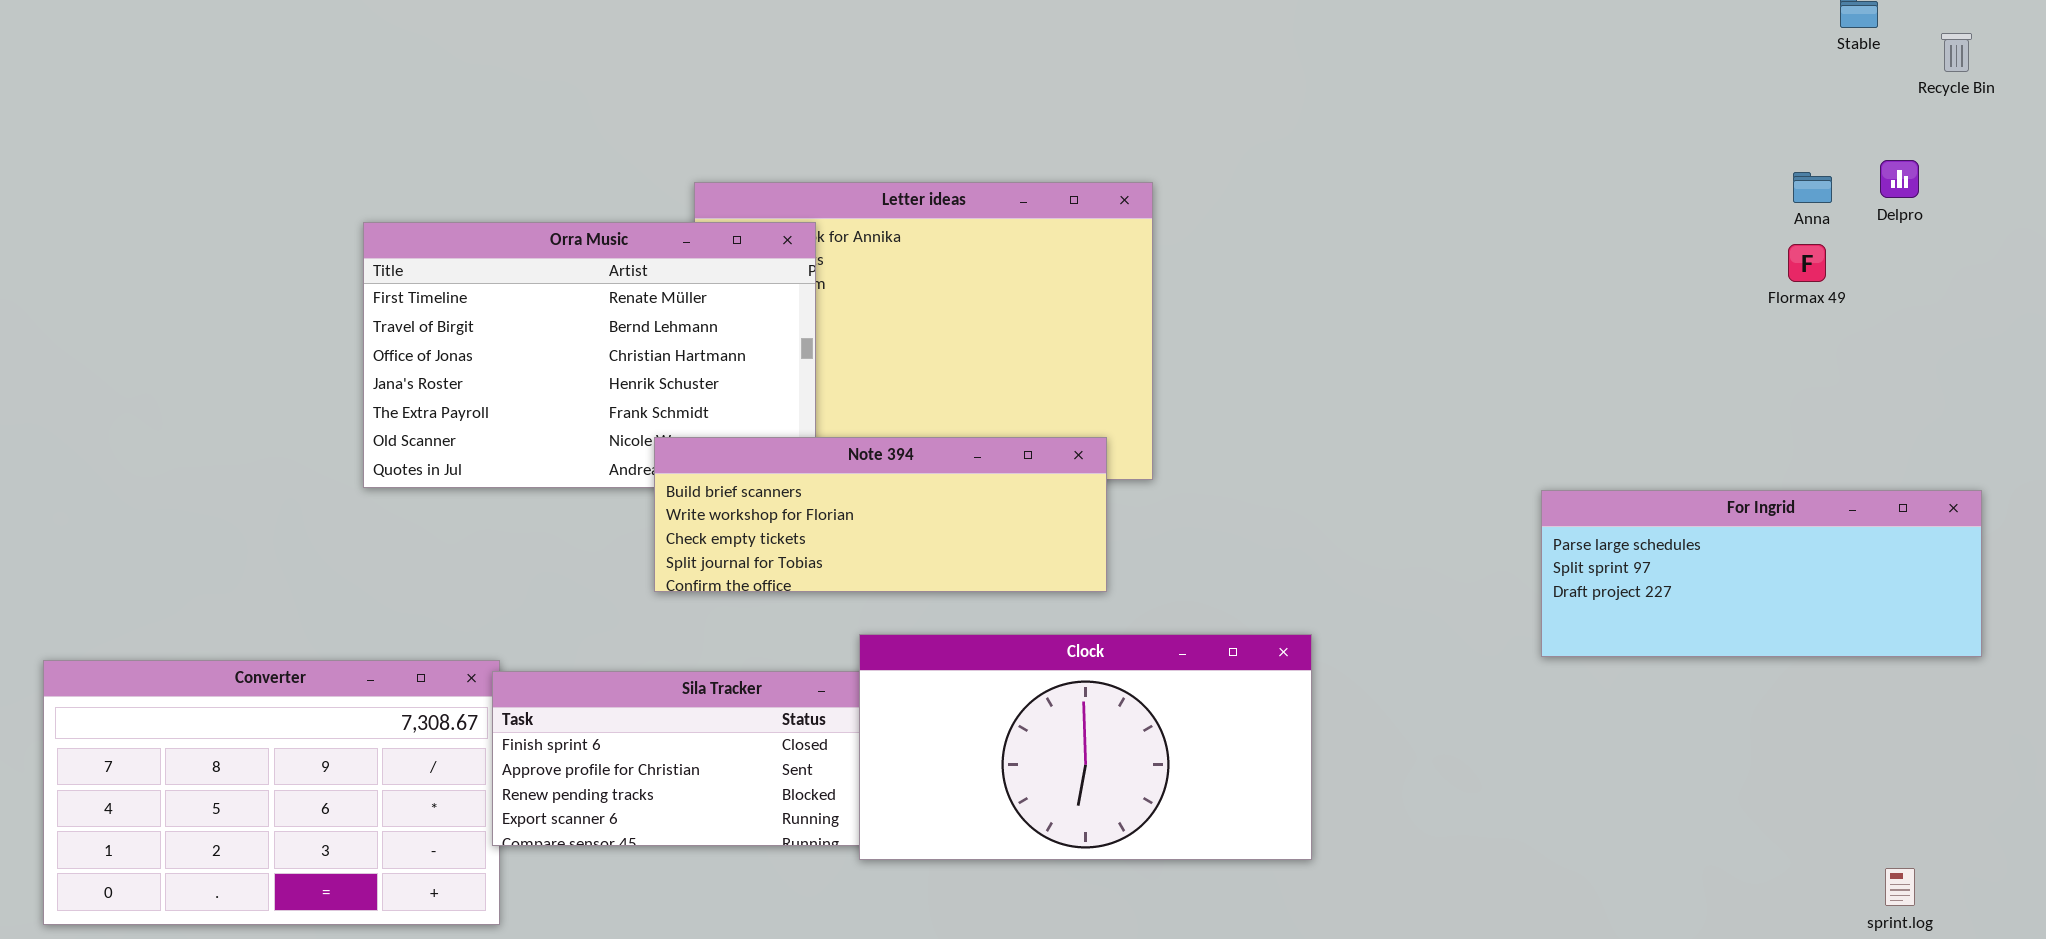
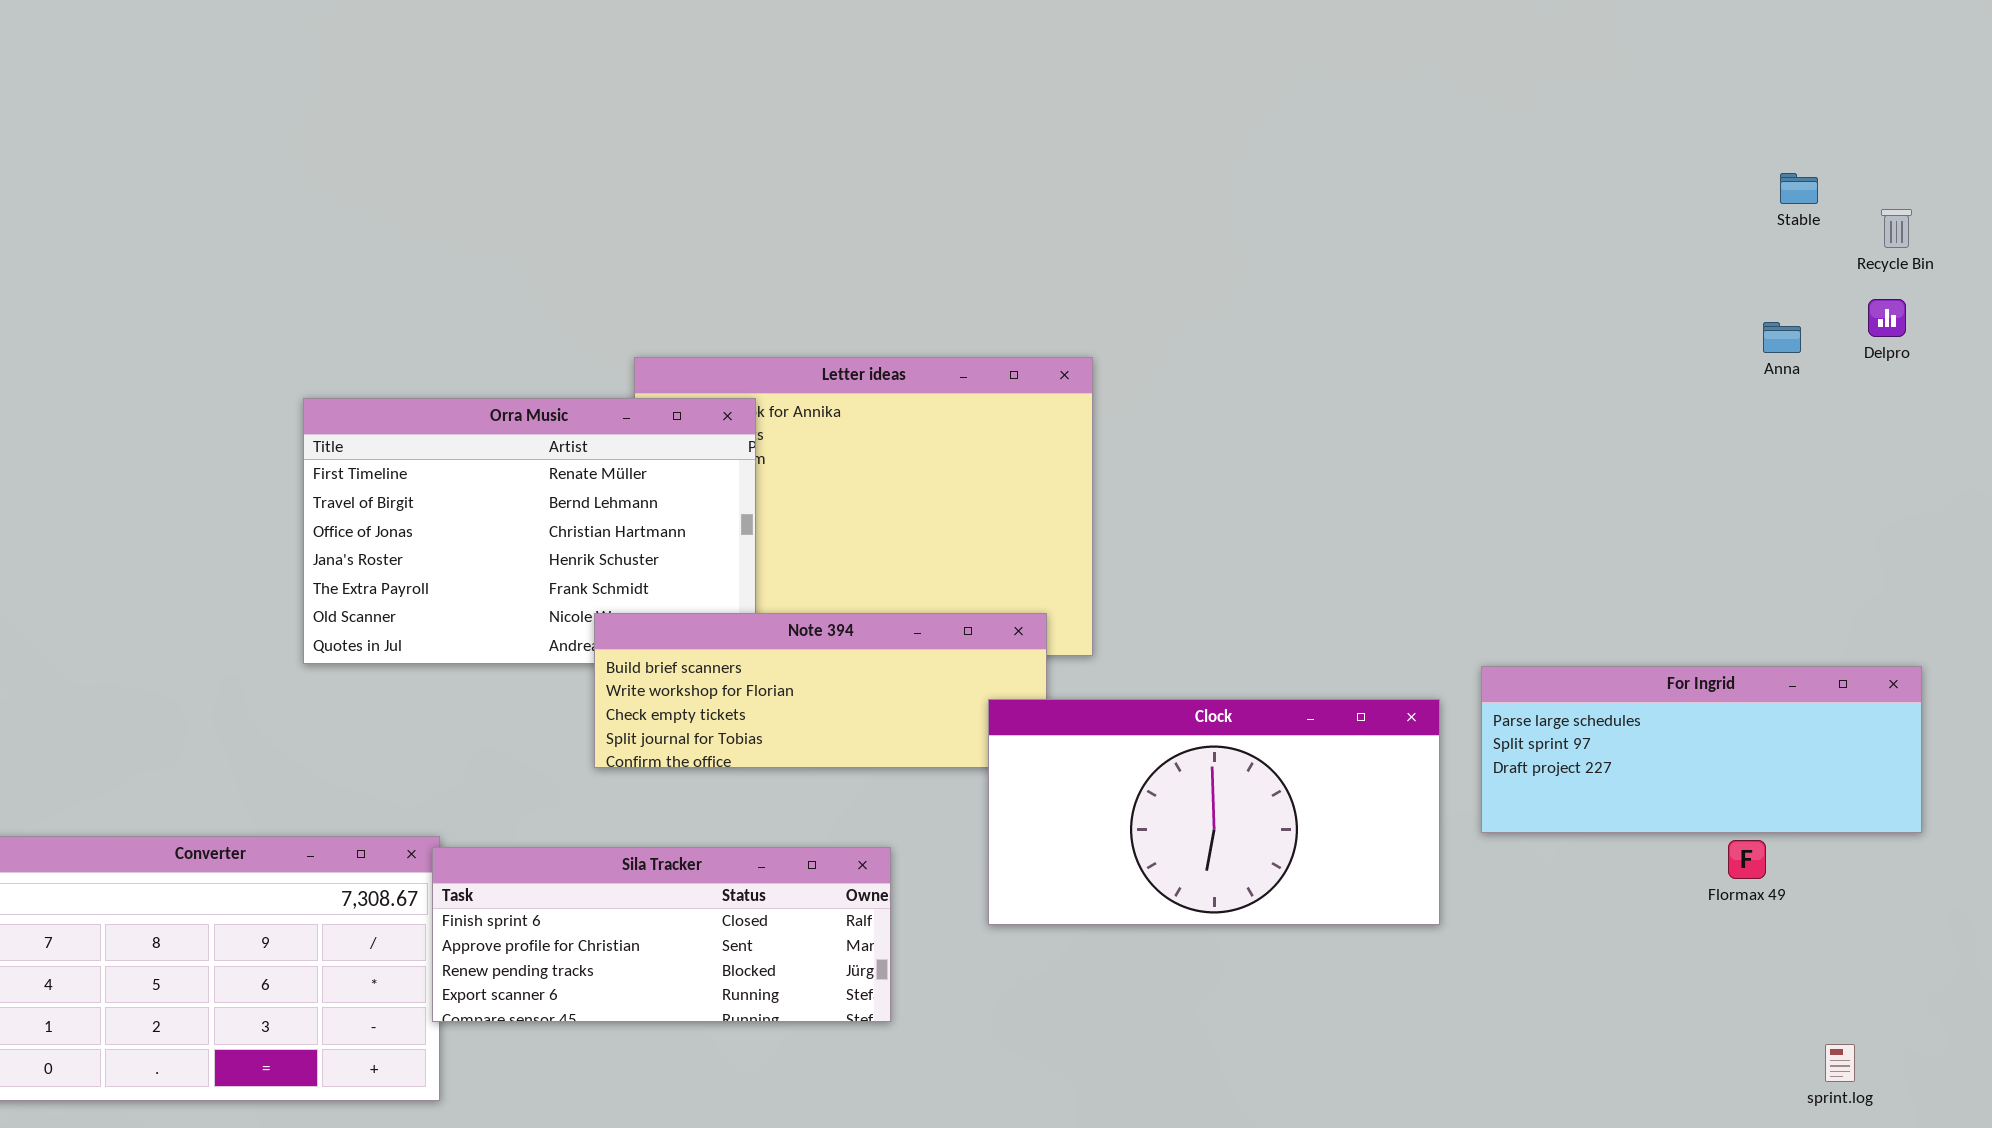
Delpro: [1880,160,1919,198] -> [1868,299,1906,337], moved
Anna: [1793,172,1832,203] -> [1763,322,1801,353], moved
Flormax 49: [1788,244,1826,282] -> [1728,840,1766,879], moved
Clock: [859,634,1312,860] -> [988,699,1440,925], moved

